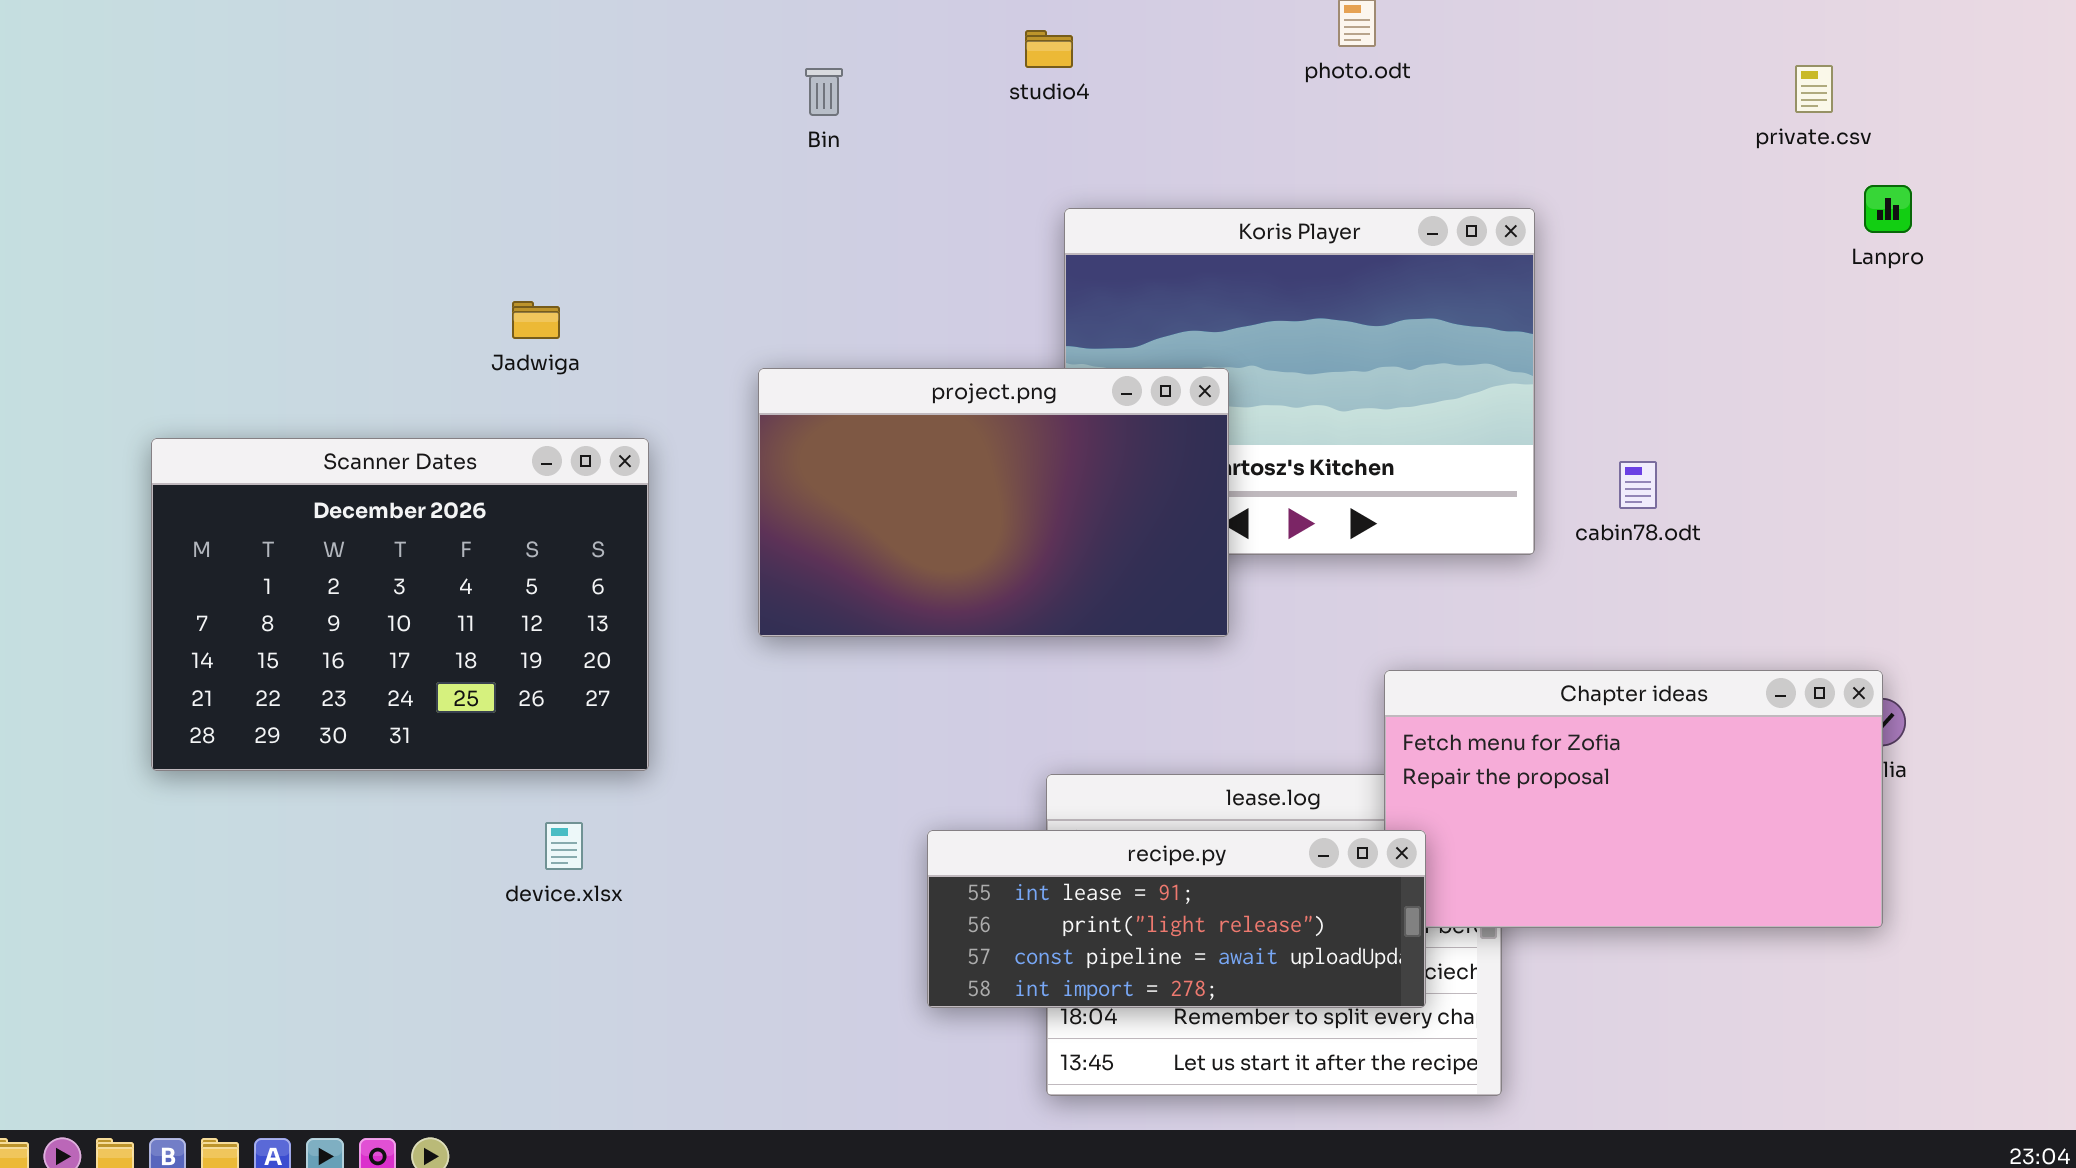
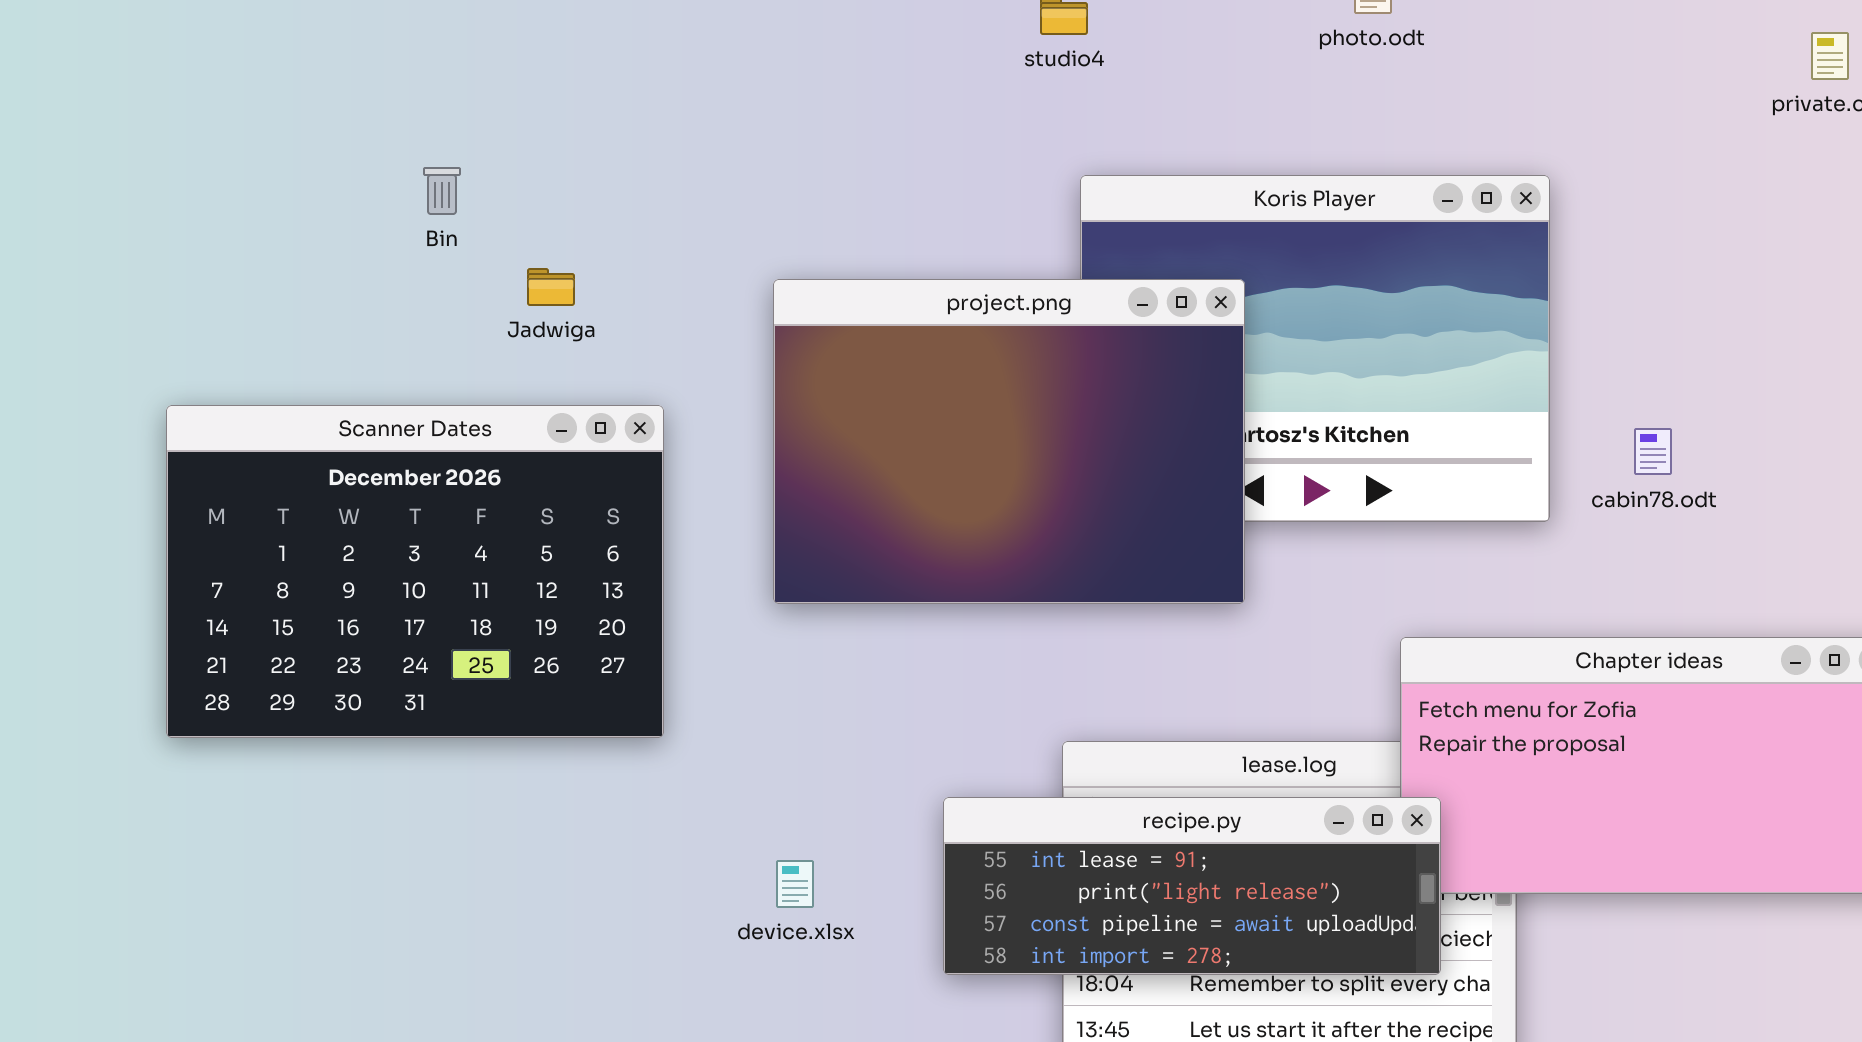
Bin: [805,68,843,116] -> [423,167,461,215], moved
project.png: [758,368,1229,637] -> [773,279,1245,604], resized
device.xlsx: [545,822,583,870] -> [776,860,814,908], moved

